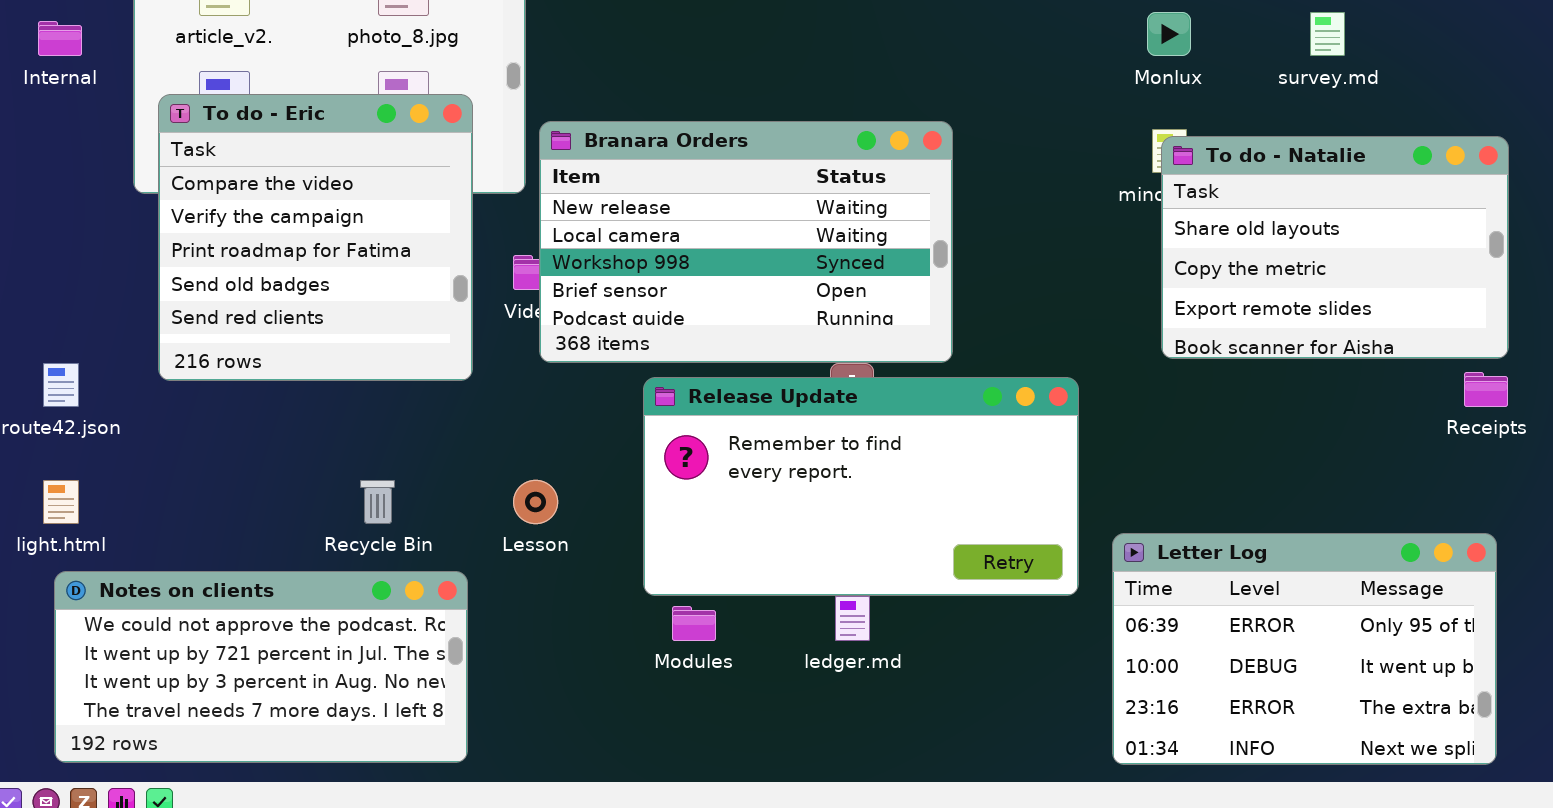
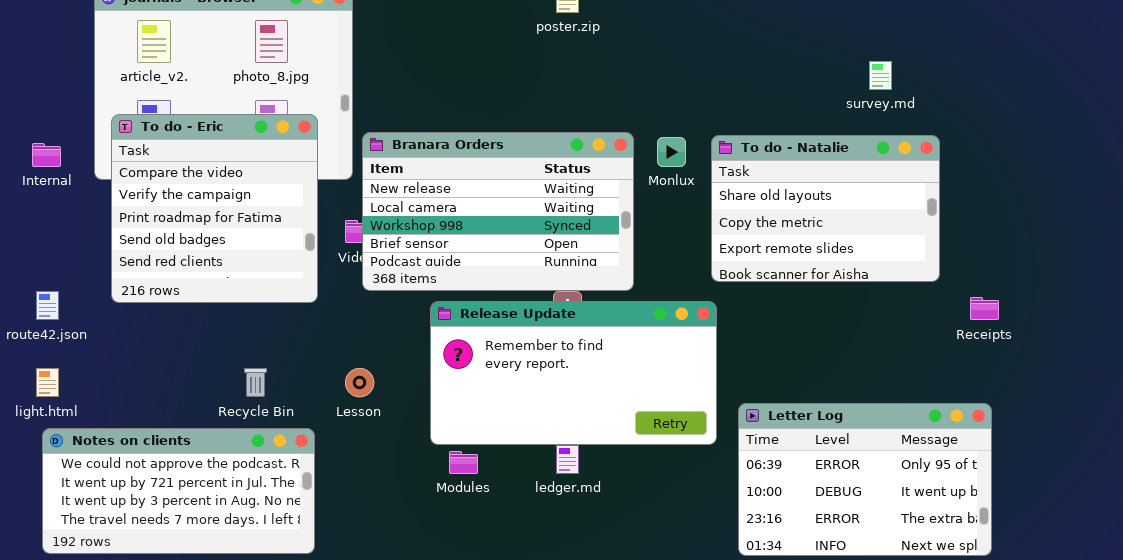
Monlux: [1147,12,1191,56] -> [657,137,686,167], moved
Internal: [38,21,82,56] -> [32,143,61,167], moved
To do - Natalie: [1161,136,1509,359] -> [711,135,940,282], moved

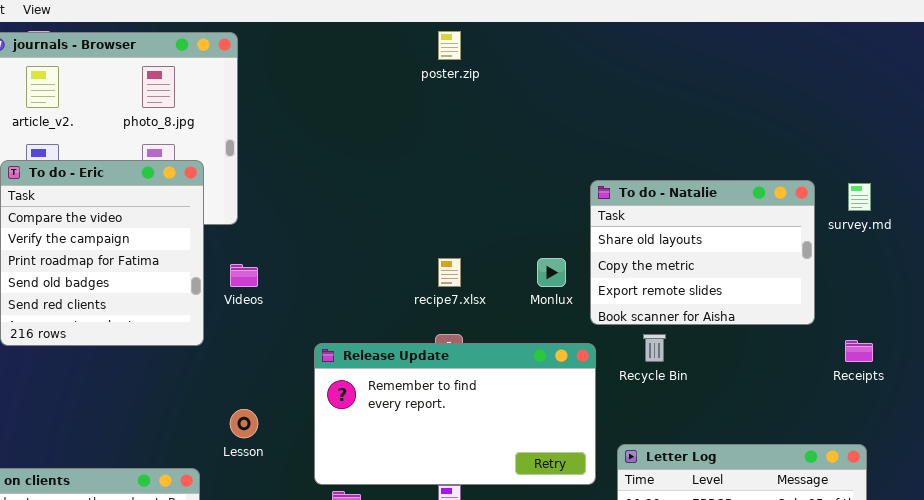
survey.md: [869,61,892,90] -> [848,183,871,211], moved
Branara Orders: [362,132,634,291] -> none, closed
Monlux: [657,137,686,167] -> [537,258,566,287], moved
Recycle Bin: [244,368,267,397] -> [643,334,666,362], moved

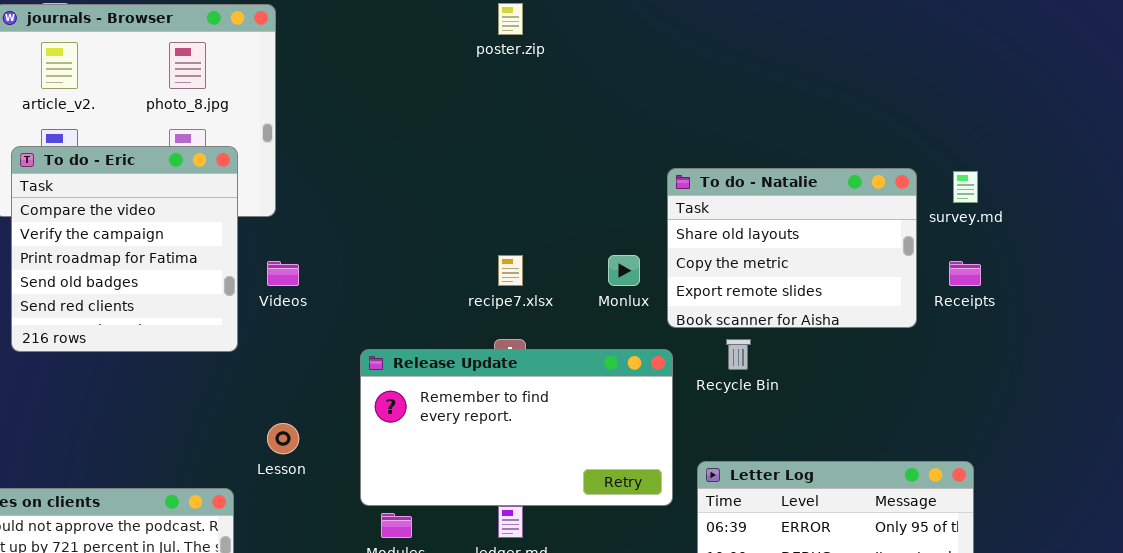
Receipts: [845,340,873,362] -> [949,261,981,286], moved

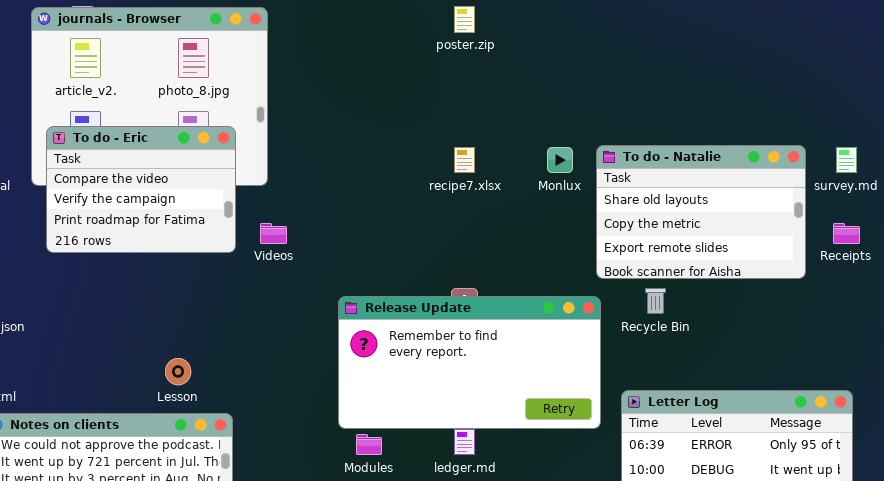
To do - Eric: [11,146,238,352] -> [46,126,236,253], resized
recipe7.xlsx: [498,255,523,286] -> [454,147,475,173], moved
Monlux: [608,255,640,286] -> [547,147,573,173], moved
Lesson: [267,423,299,454] -> [165,358,191,385], moved

